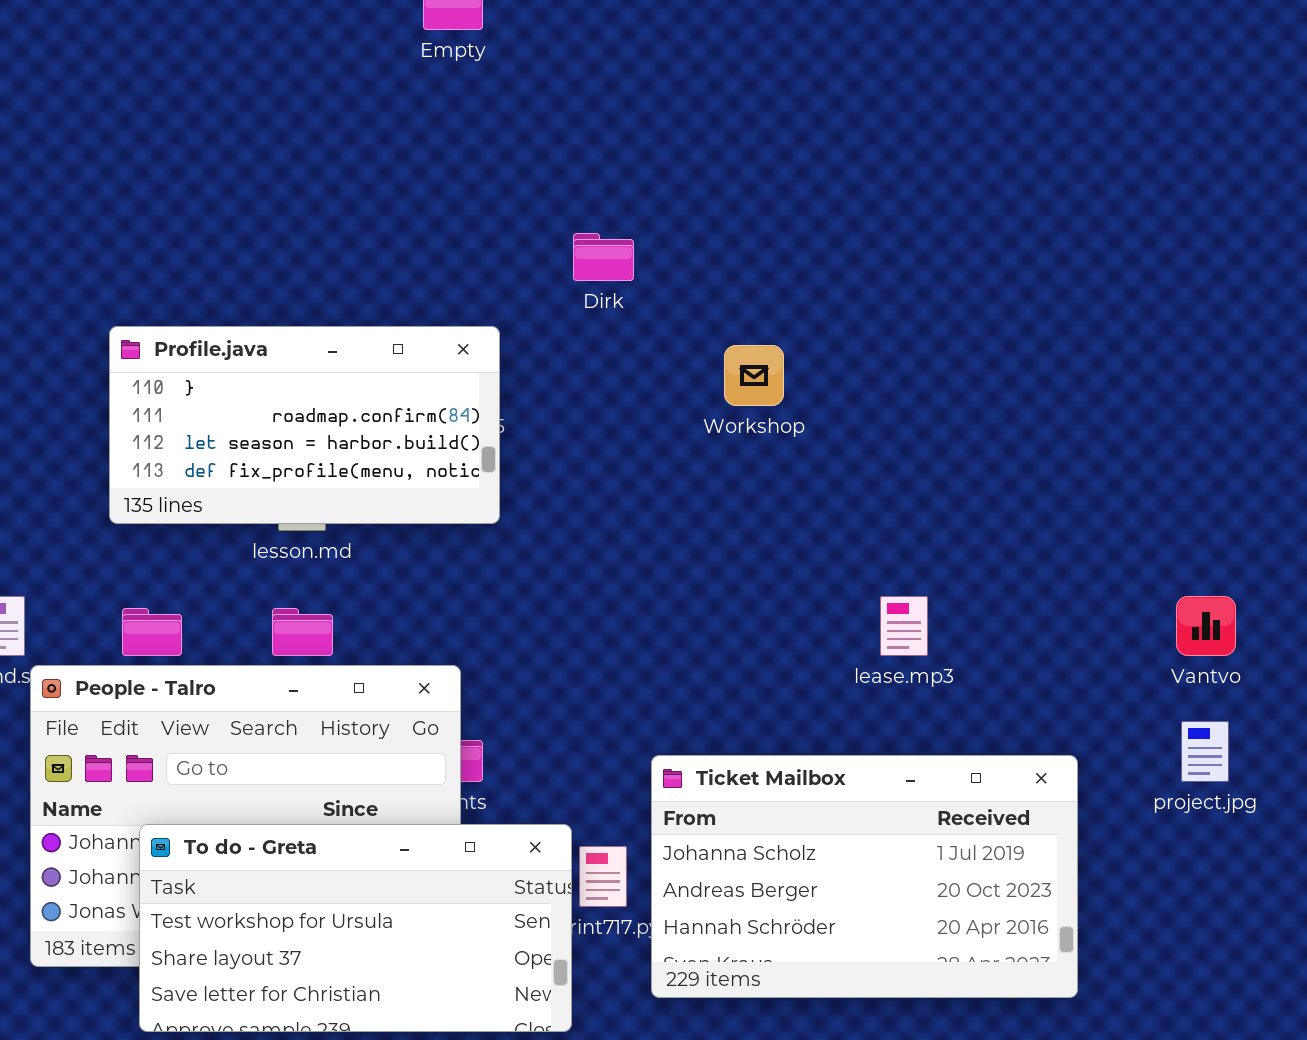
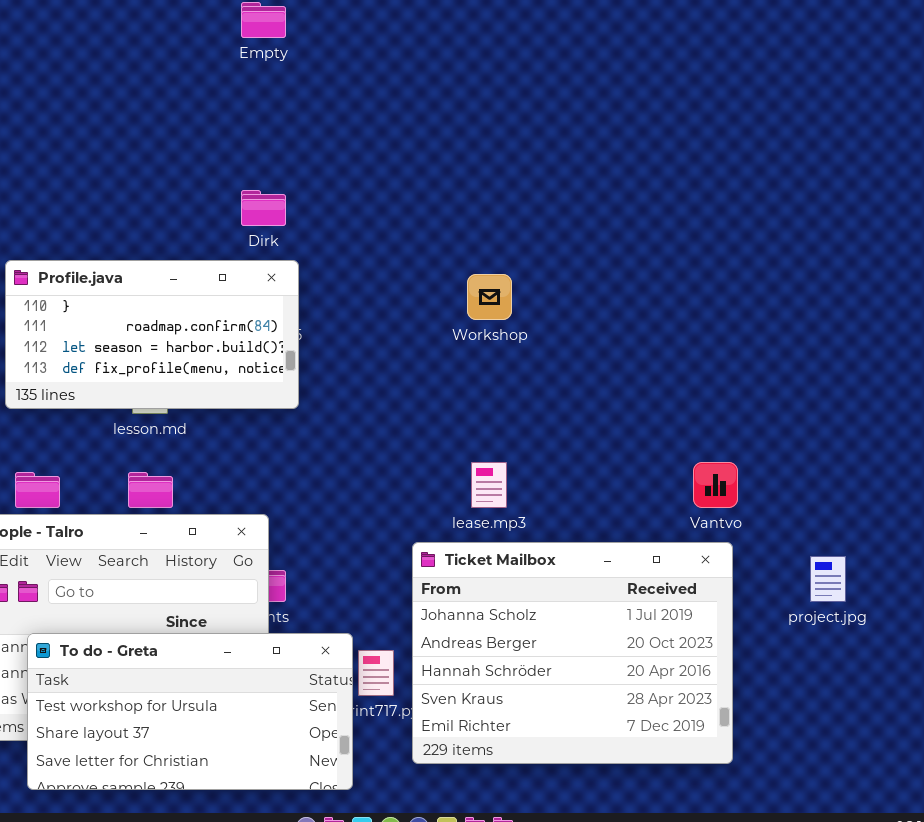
Dirk: [573,233,634,281] -> [241,190,286,226], moved
lease.mp3: [880,596,928,656] -> [471,462,507,508], moved
Vantvo: [1176,596,1236,656] -> [693,462,738,508], moved
Ticket Mailbox: [651,755,1078,998] -> [412,542,733,764], resized

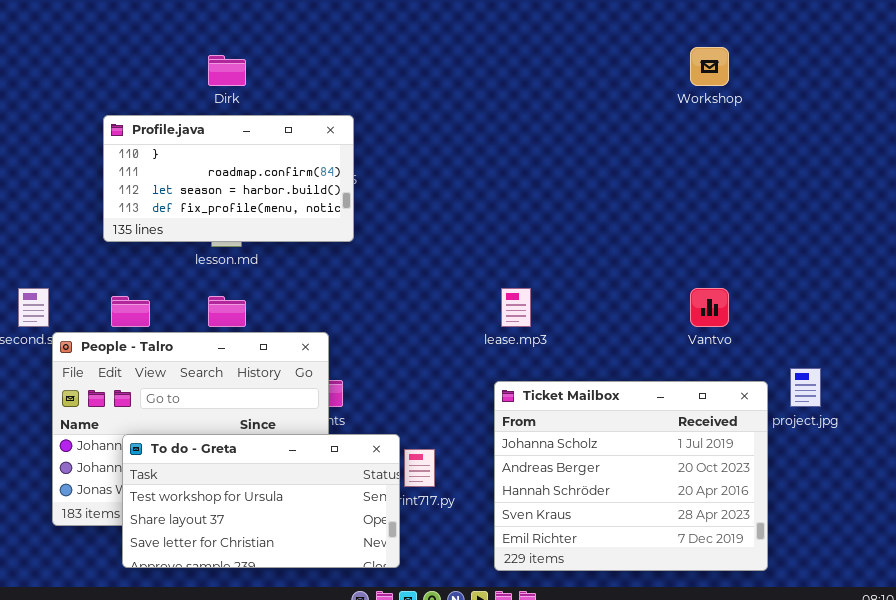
Dirk: [241,190,286,226] -> [208,55,246,86], moved
Workshop: [467,274,512,320] -> [690,47,729,86], moved
Ticket Mailbox: [412,542,733,764] -> [494,381,768,571], moved

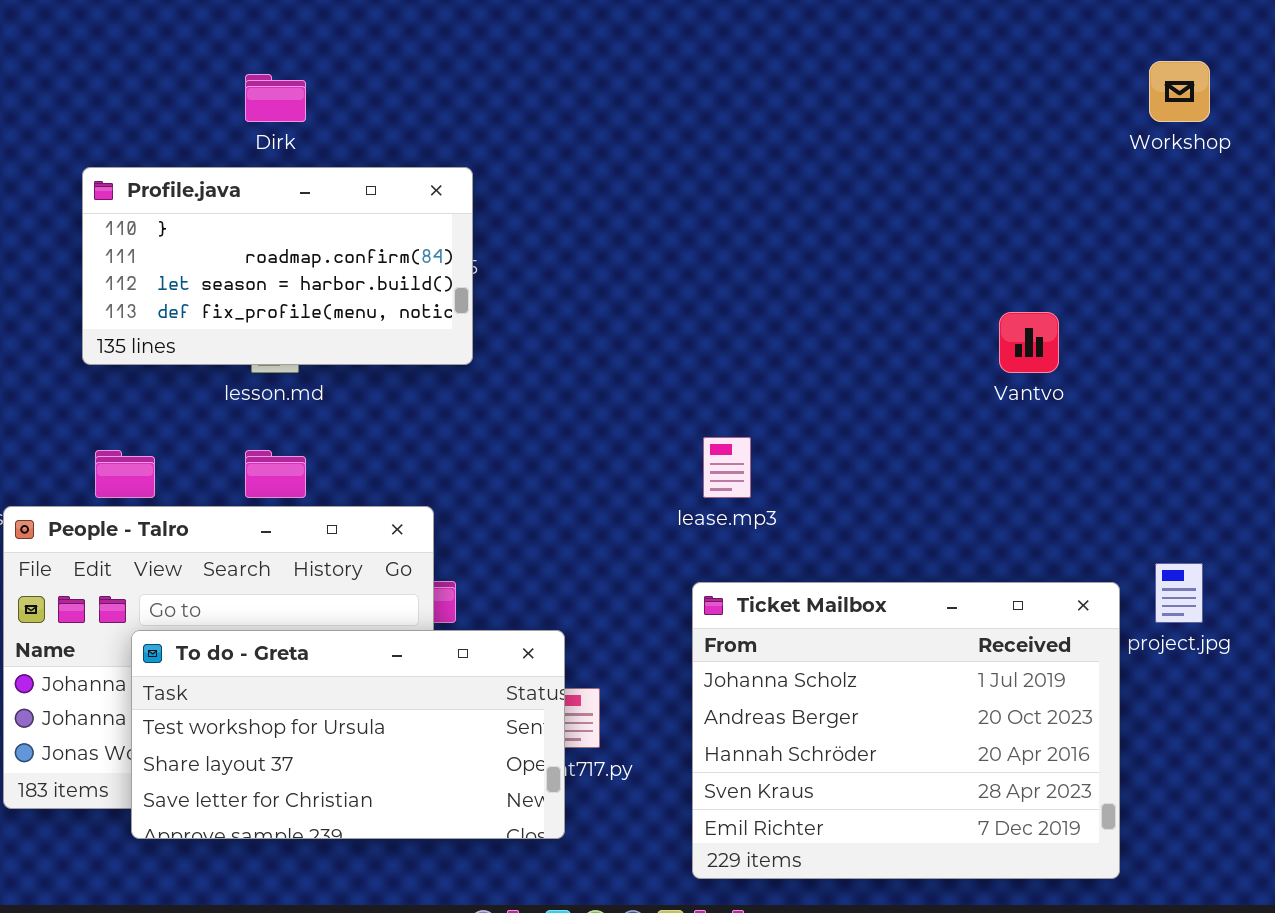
Workshop: [690,47,729,86] -> [1149,61,1210,122], moved
Vantvo: [690,288,729,327] -> [999,312,1059,373], moved
To do - Greta: [122,434,400,568] -> [131,630,565,839], moved

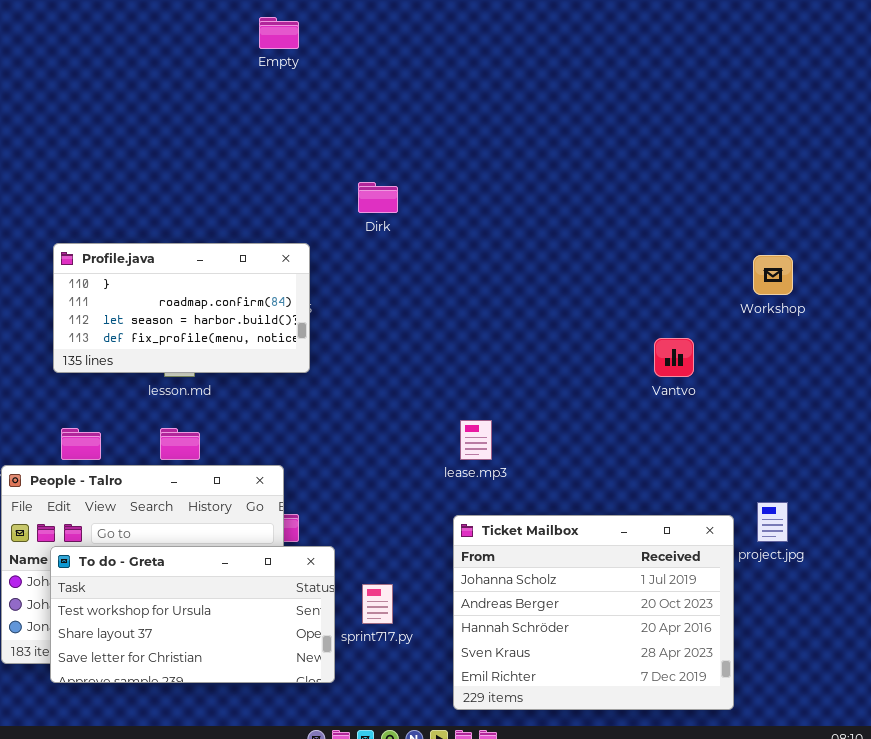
Workshop: [1149,61,1210,122] -> [753,255,793,295], moved
Dirk: [245,74,306,122] -> [358,182,398,213], moved
To do - Greta: [131,630,565,839] -> [50,546,335,683], moved

